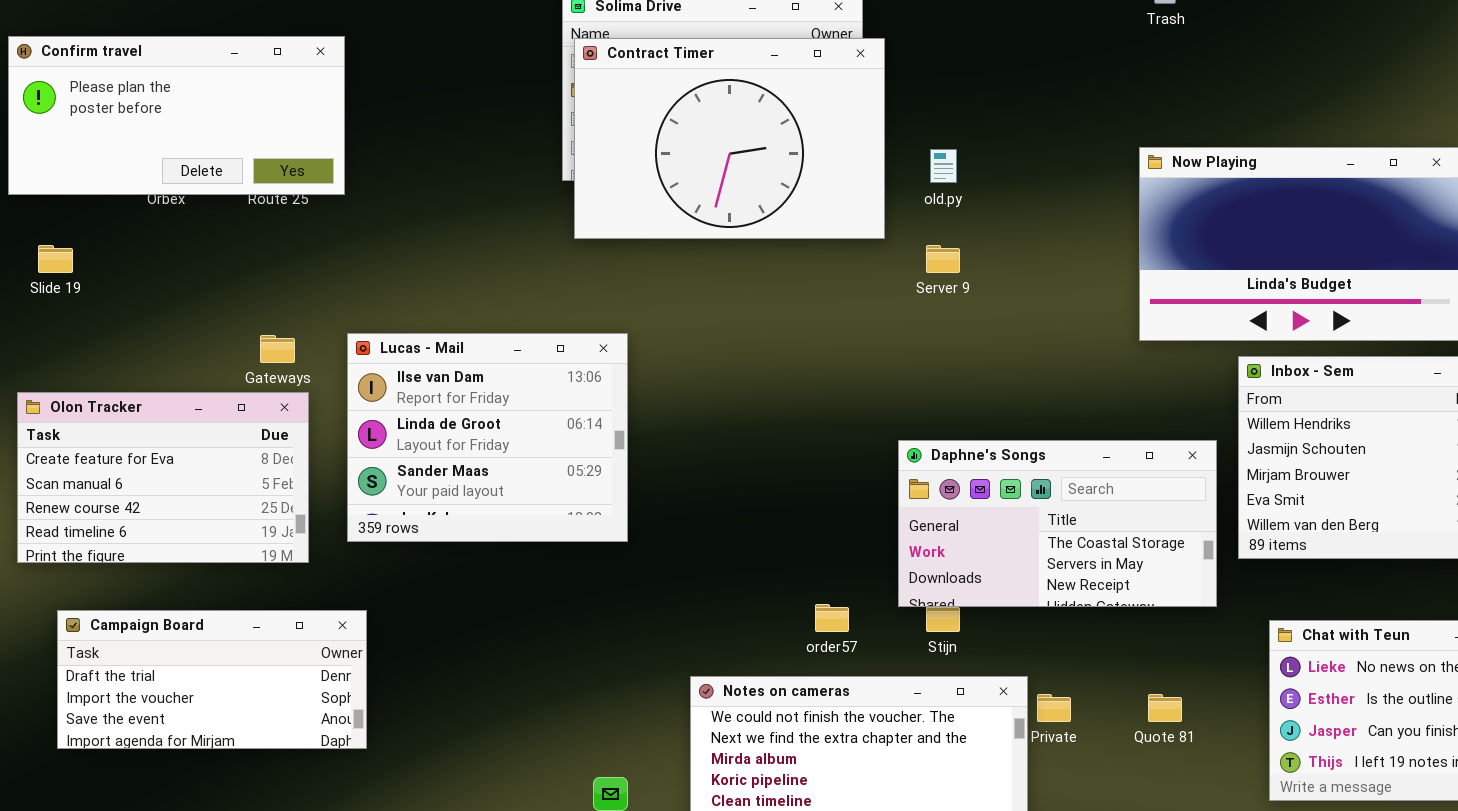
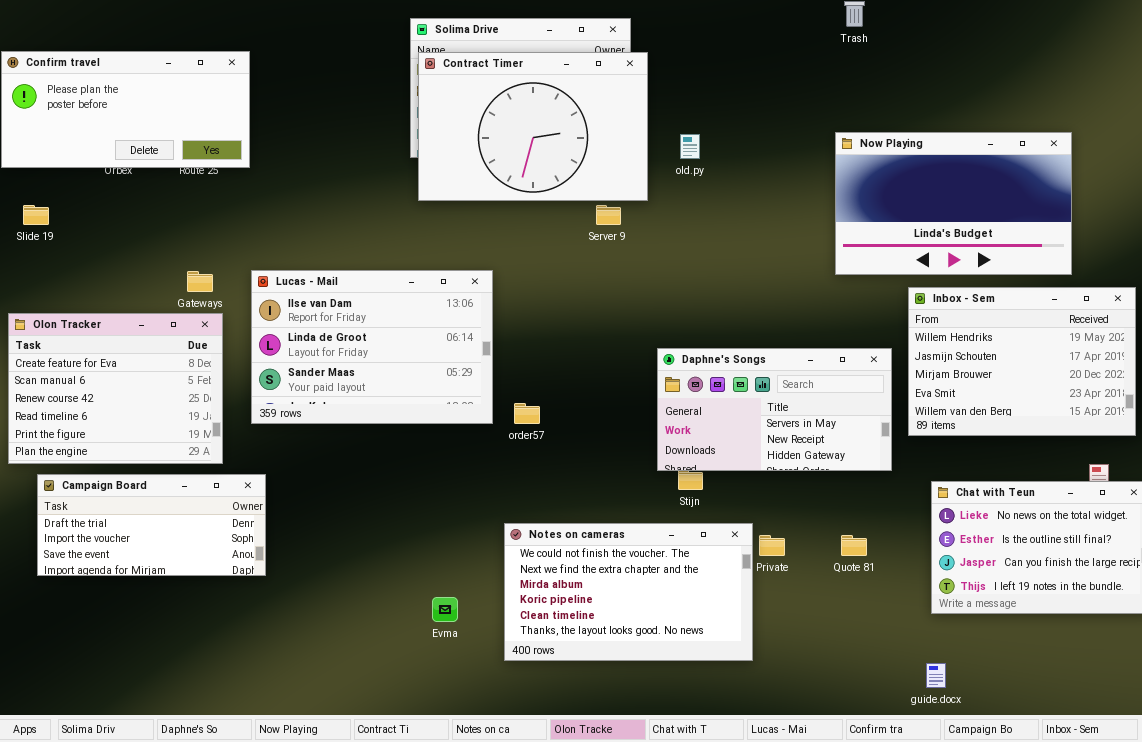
Server 9: [926,245,960,273] -> [596,205,621,225], moved
Lucas - Mail: [347,333,628,542] -> [251,270,493,424], resized
Olon Tracker: [17,392,309,563] -> [8,313,223,464], resized
Daphne's Songs: [898,440,1217,607] -> [657,348,892,471], scrolled down 1 row
order57: [815,604,849,632] -> [514,403,540,424], moved

